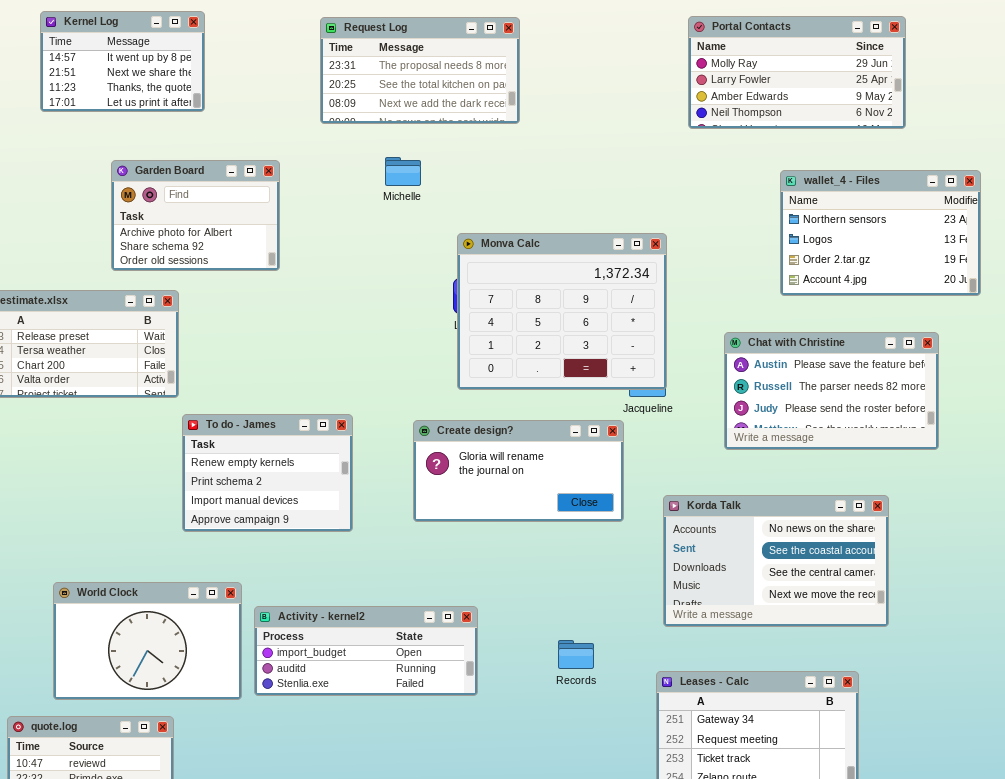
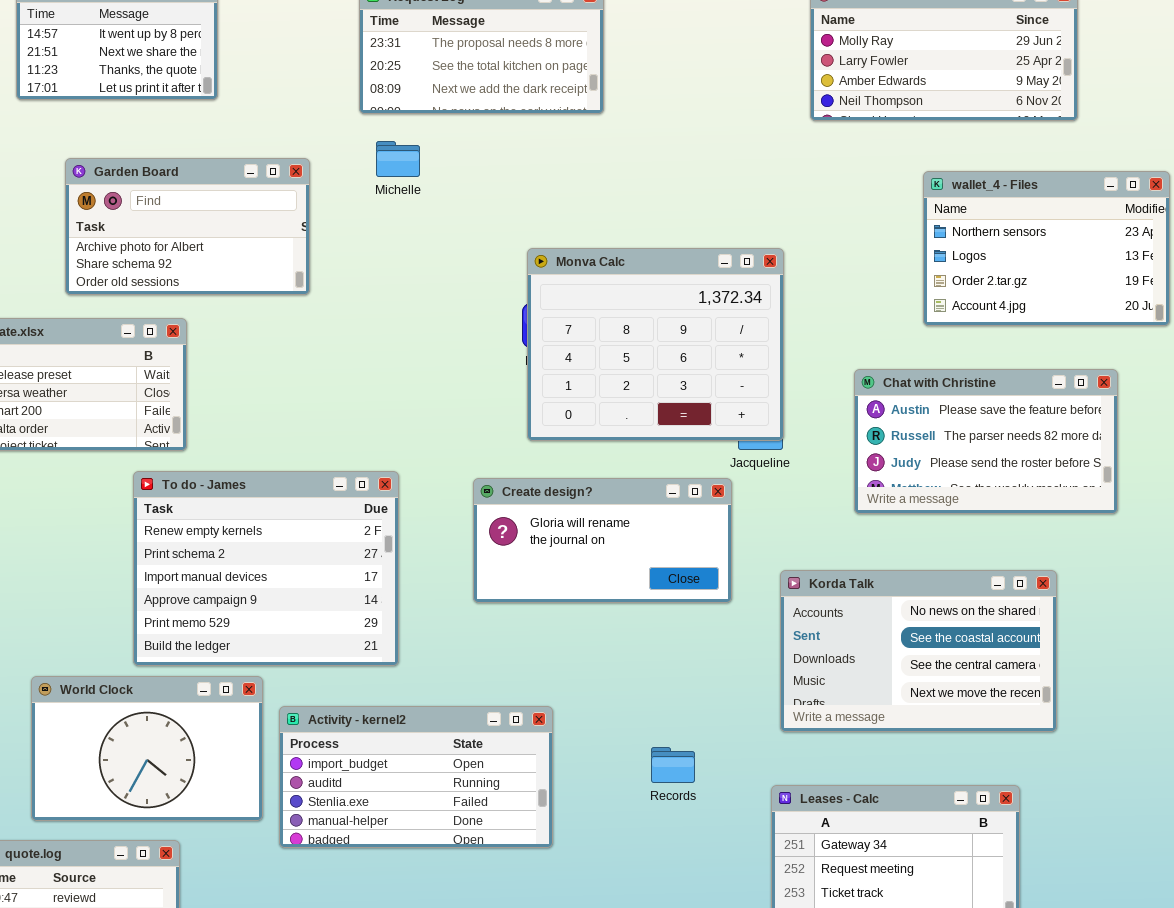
Michelle: [385,157,421,186] -> [376,141,420,177], moved
Garden Board: [111,160,280,271] -> [65,158,310,295], resized
To do - James: [182,414,353,532] -> [133,471,399,666], resized
Activity - kernel2: [254,606,478,696] -> [279,706,553,848], resized

